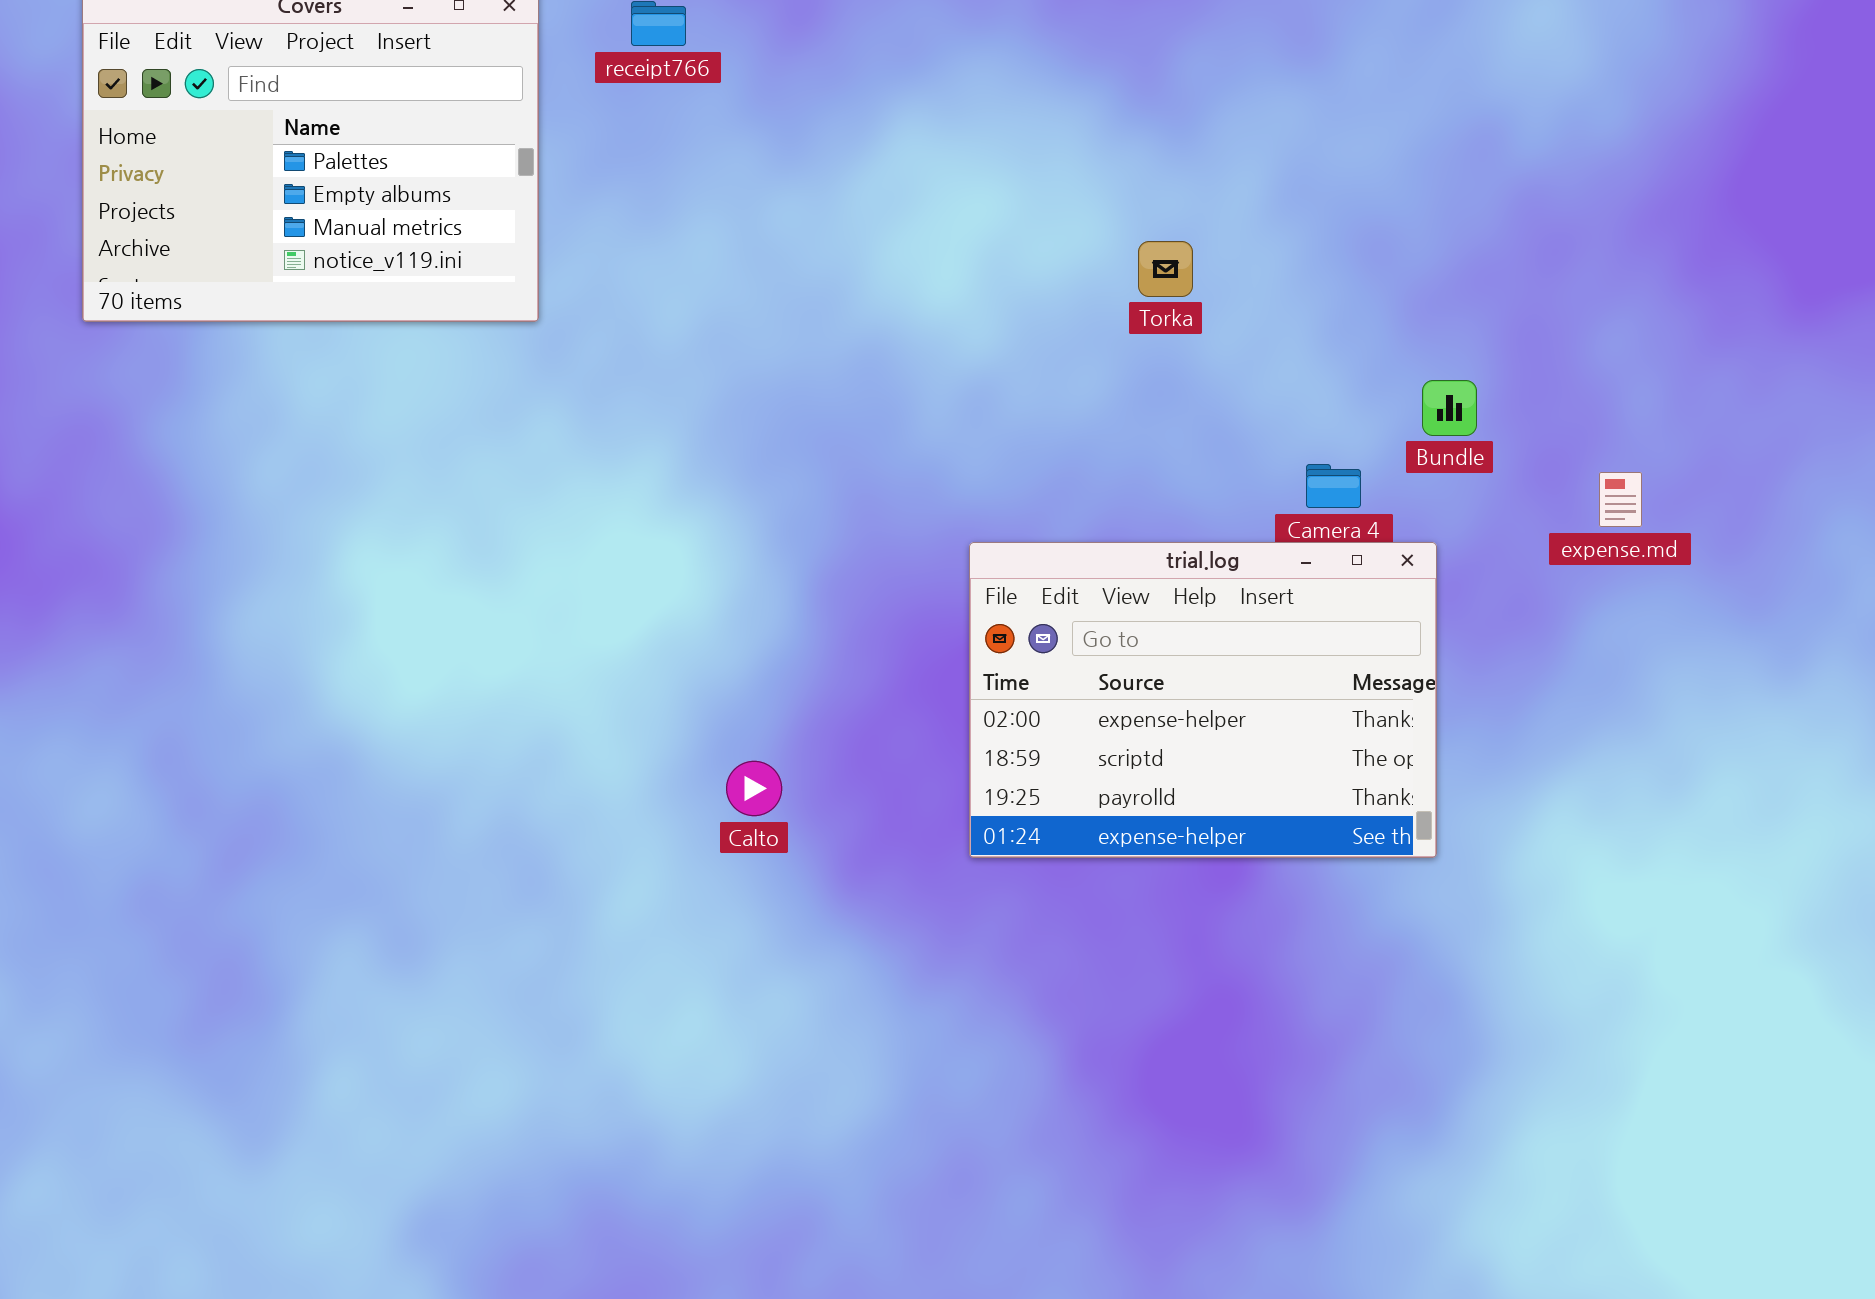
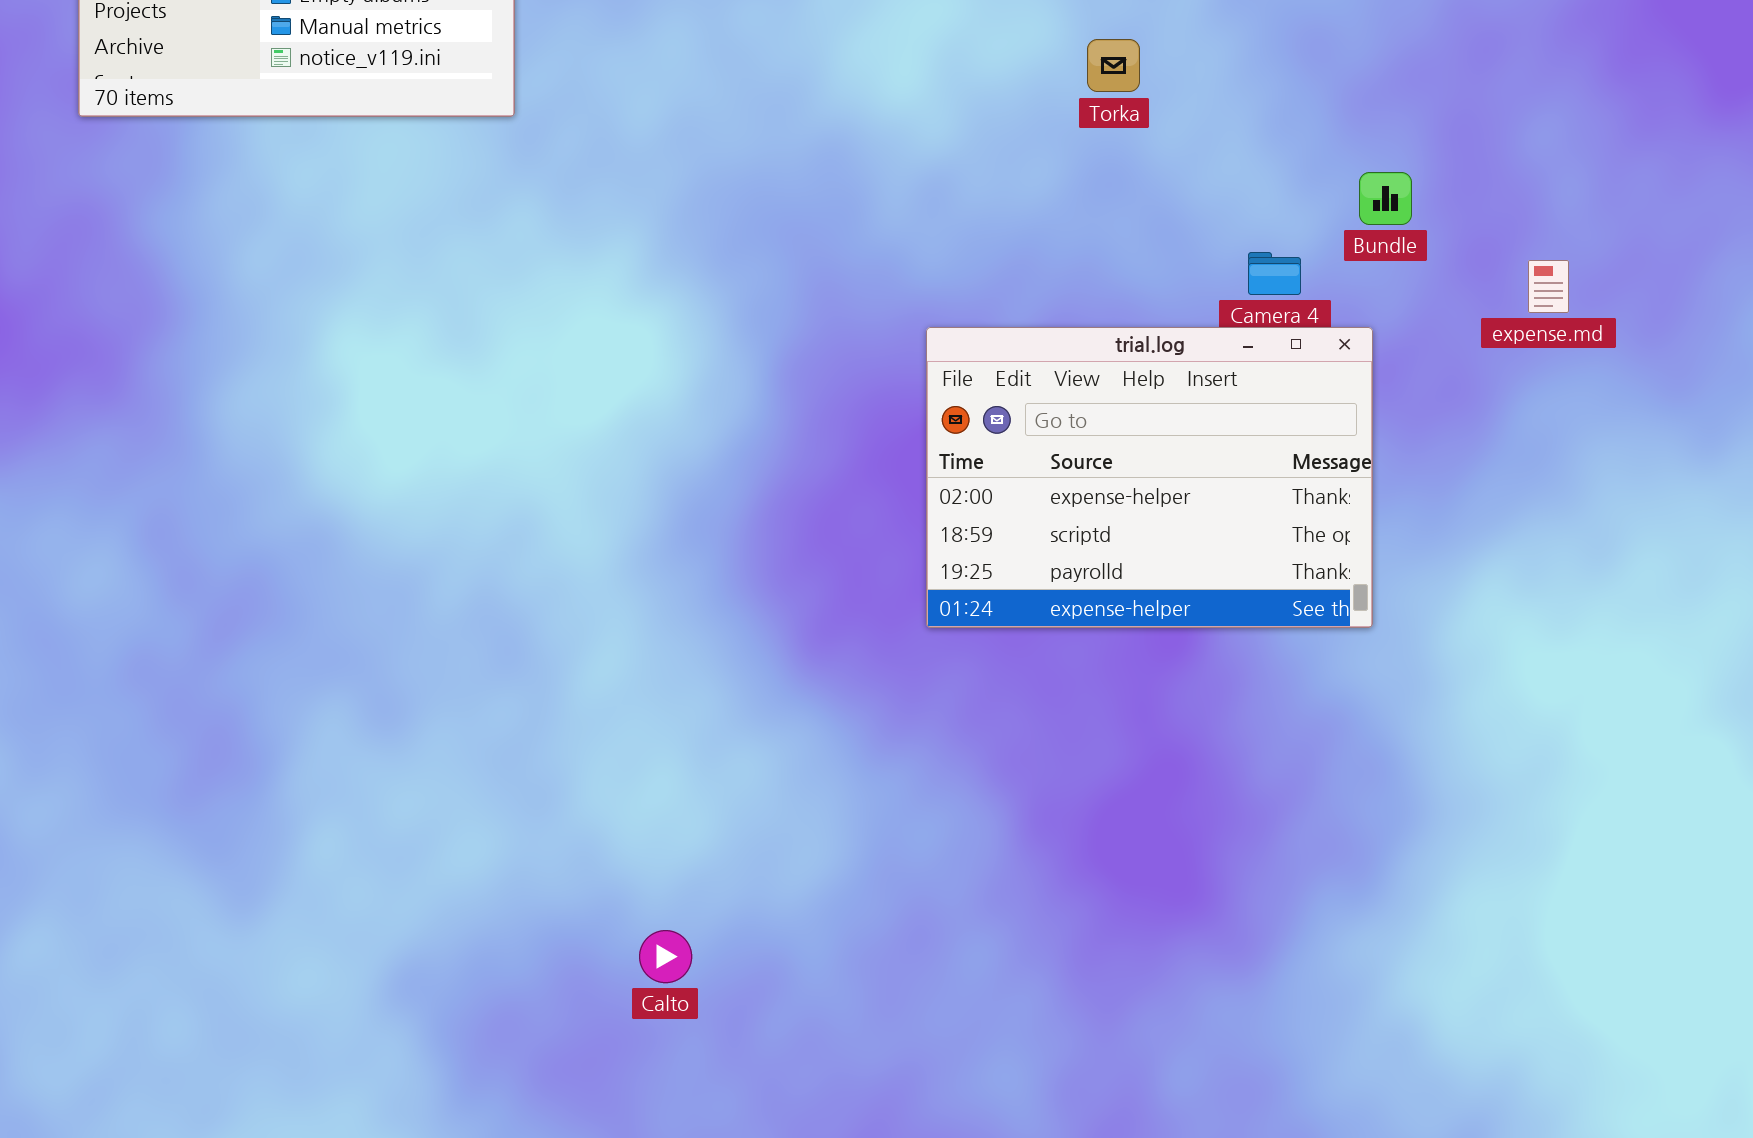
Calto: [726,761,782,816] -> [639,930,692,983], moved

